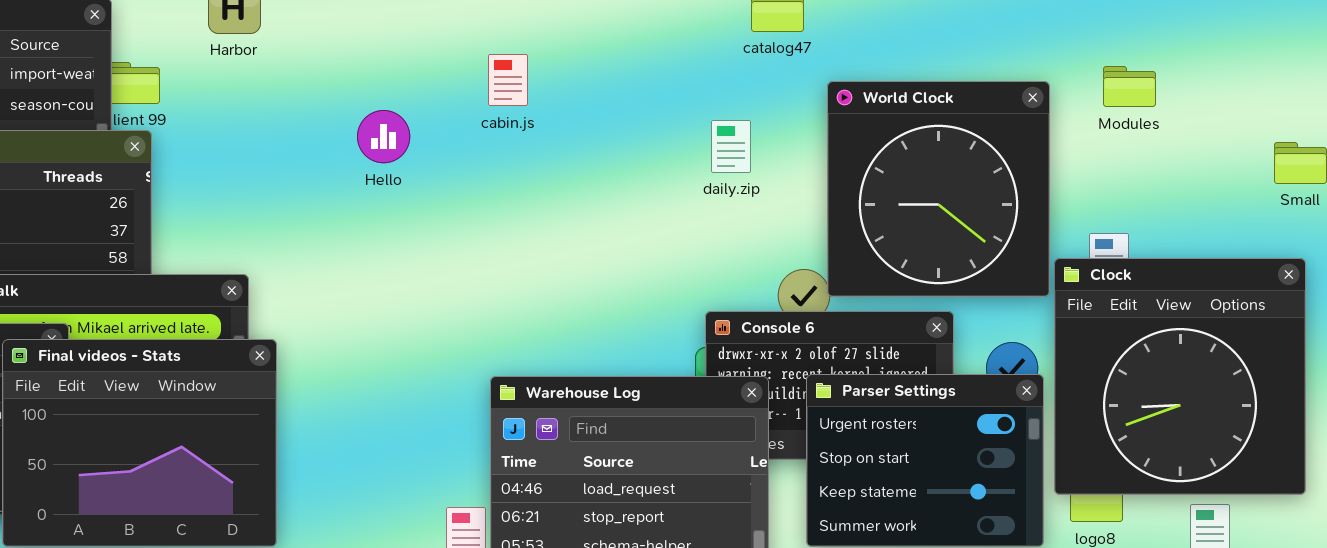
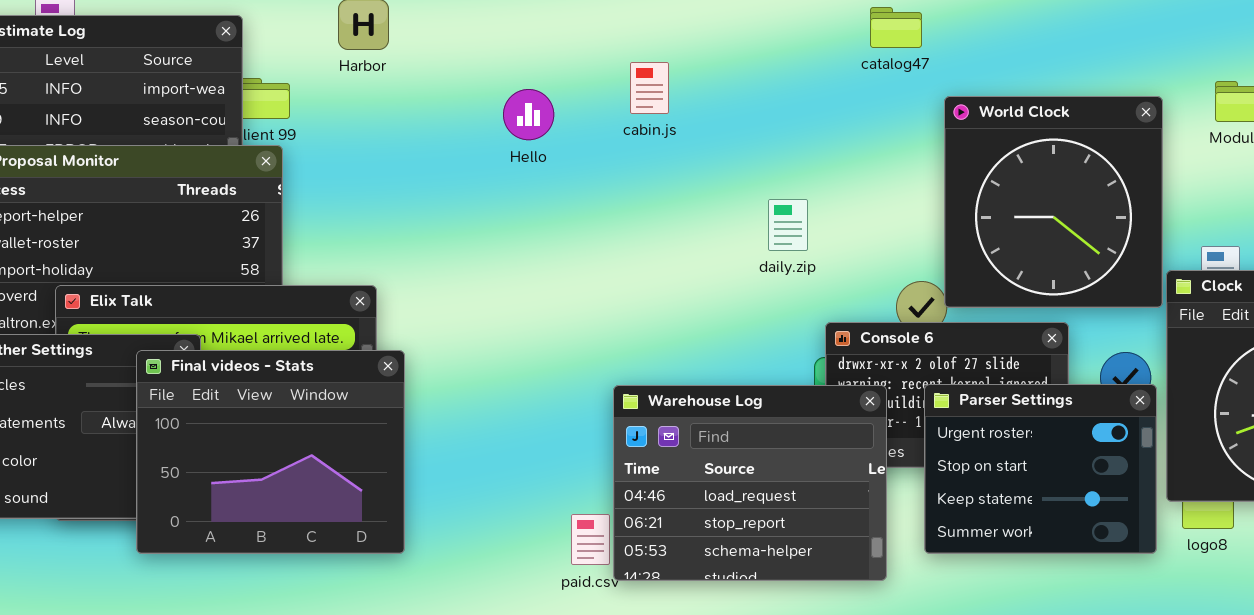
cabin.js: [488,54,528,106] -> [630,62,669,114], moved
Hello: [357,110,410,163] -> [503,89,554,140], moved
daily.zip: [711,120,751,173] -> [768,199,808,251], moved

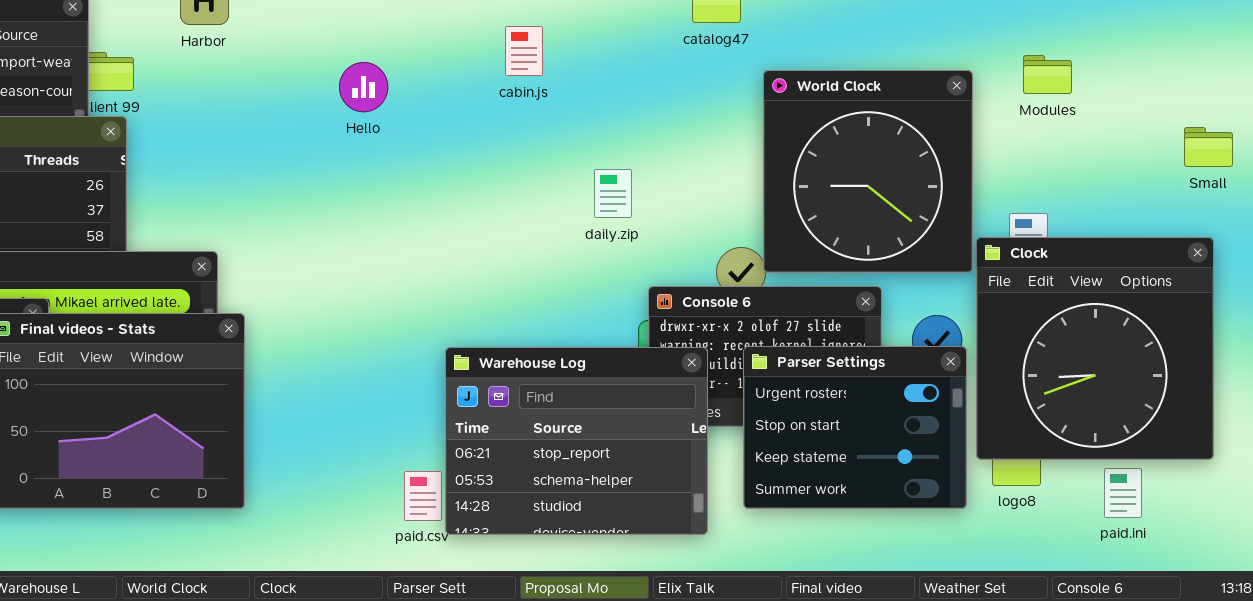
cabin.js: [630,62,669,114] -> [505,26,543,76], moved
Warehouse Log: [613,385,887,581] -> [445,347,708,535], scrolled down 1 row

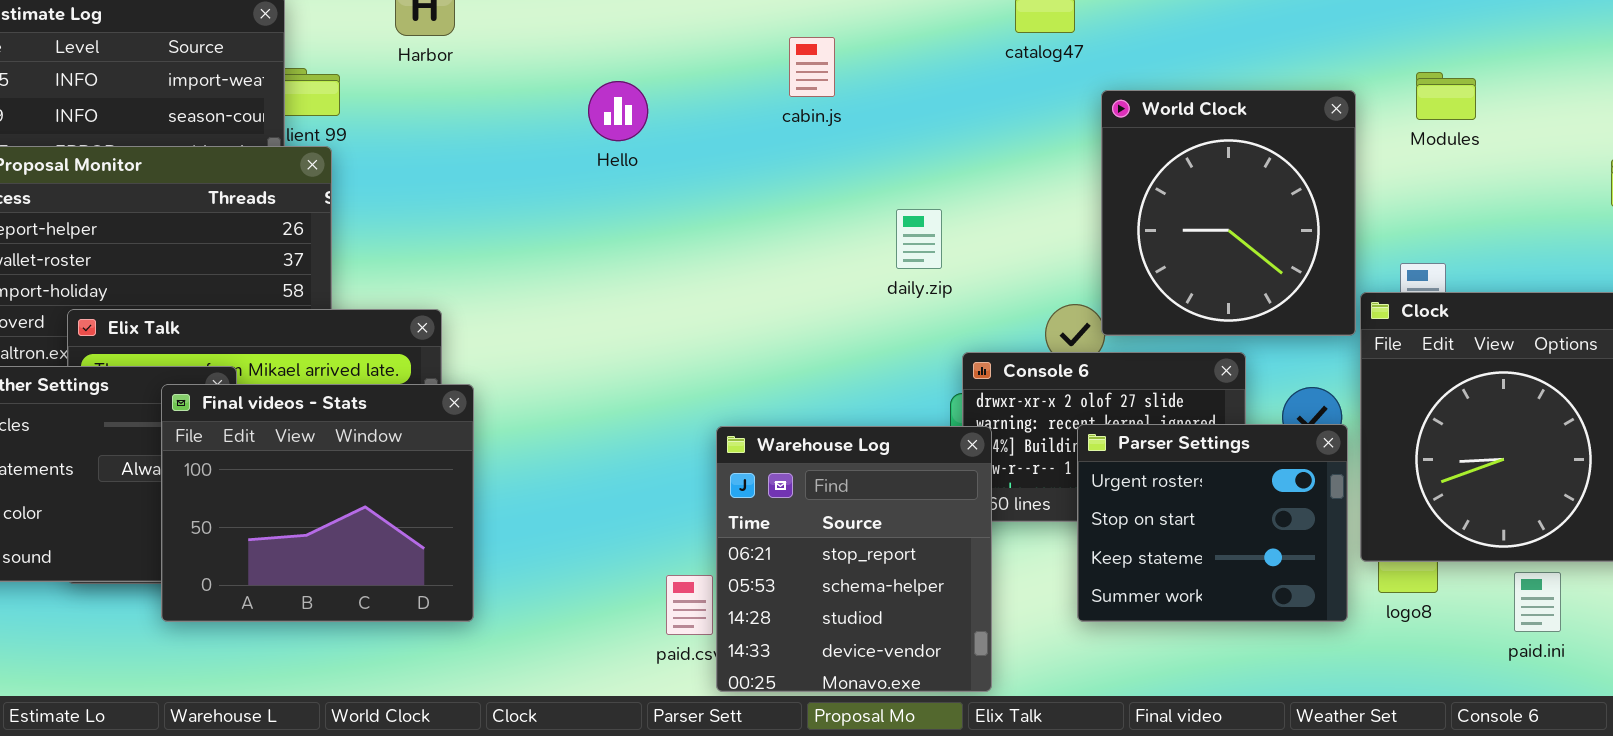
Warehouse Log: [445,347,708,535] -> [716,426,992,692], resized

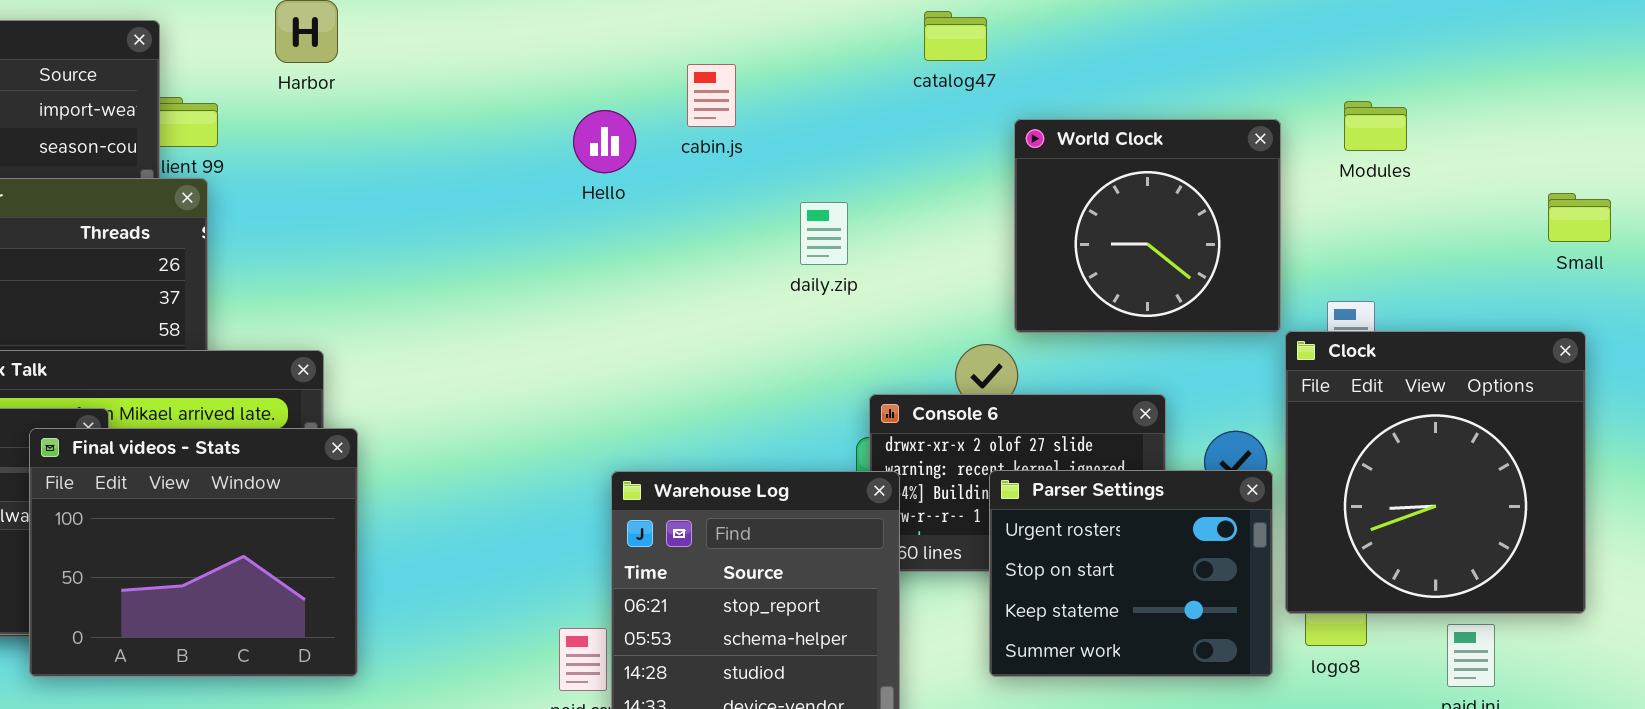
Hello: [588,81,648,141] -> [573,110,636,173], moved
World Clock: [1101,90,1356,336] -> [1014,119,1281,333], resized
daily.zip: [896,209,942,269] -> [800,202,848,265], moved

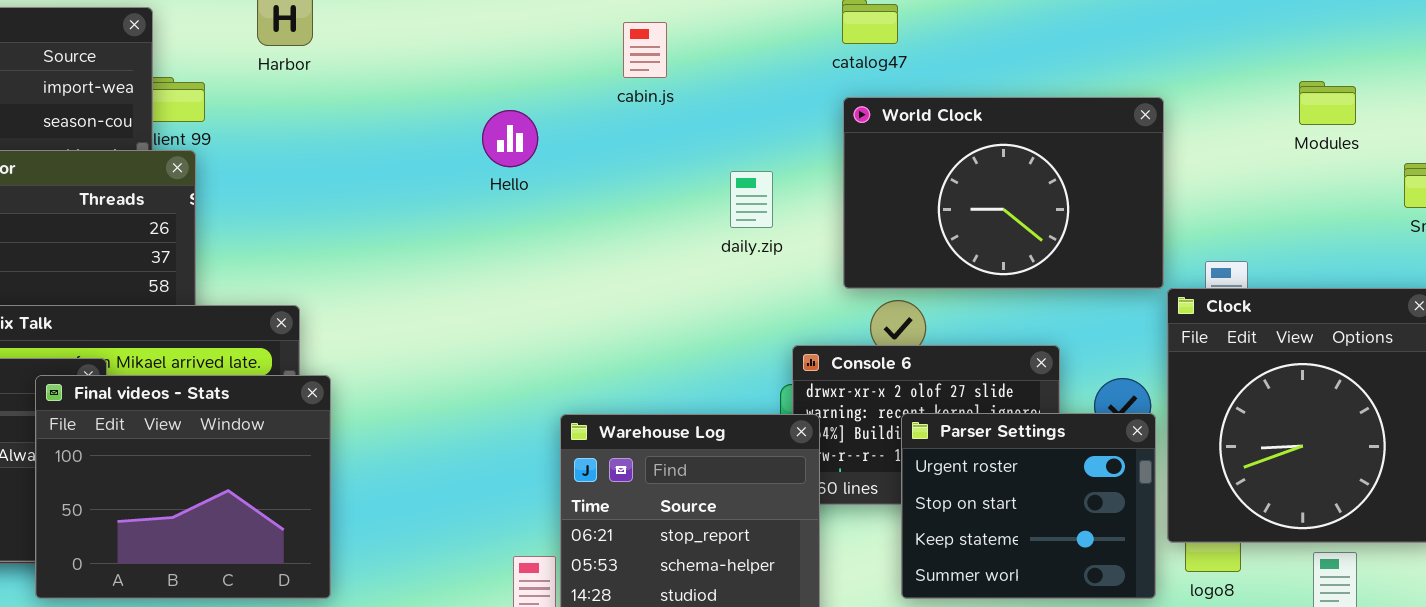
cabin.js: [687,64,736,127] -> [623,22,667,78], moved
Modules: [1344,101,1407,151] -> [1299,81,1356,125], moved
Hello: [573,110,636,173] -> [482,110,538,167], moved
World Clock: [1014,119,1281,333] -> [843,97,1164,289], resized

